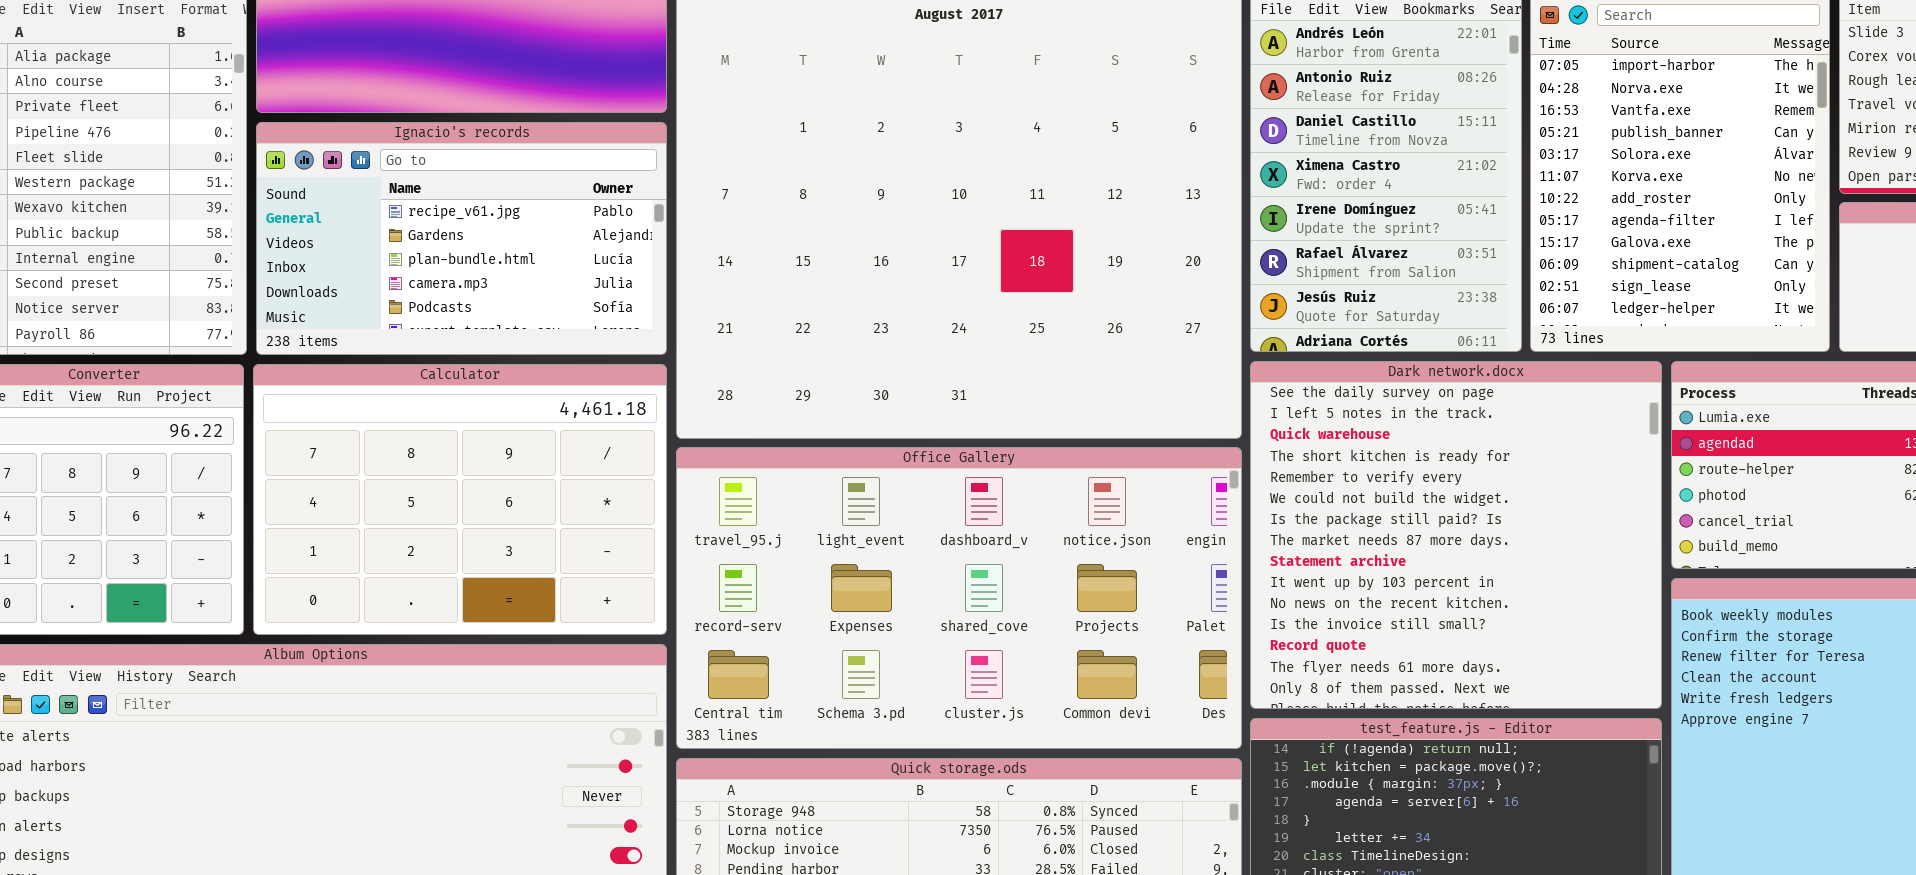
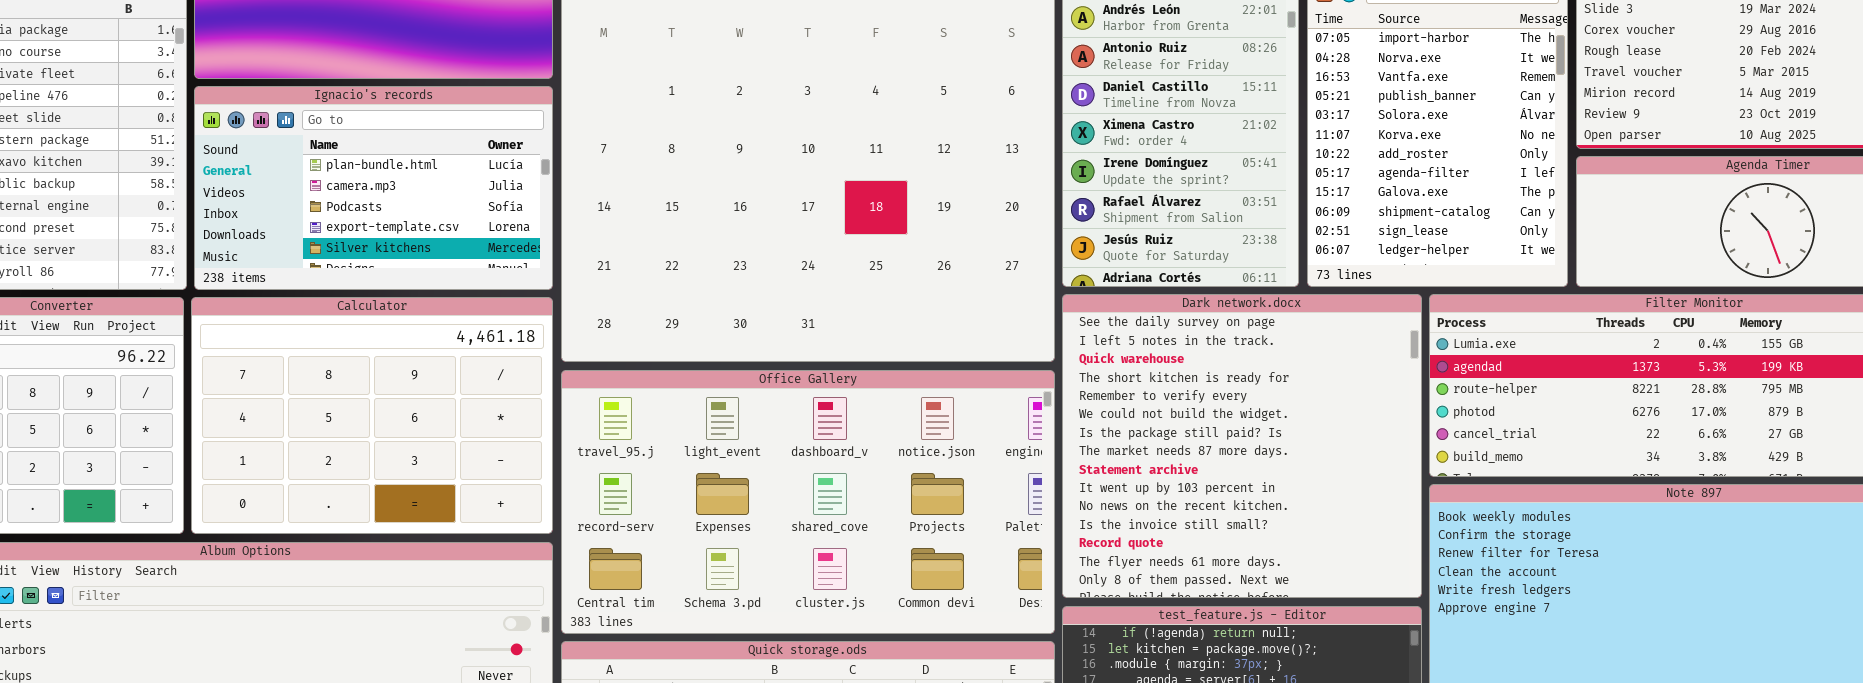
Ignacio's records: [256,122,667,355] -> [194,86,553,290], scrolled down 2 rows

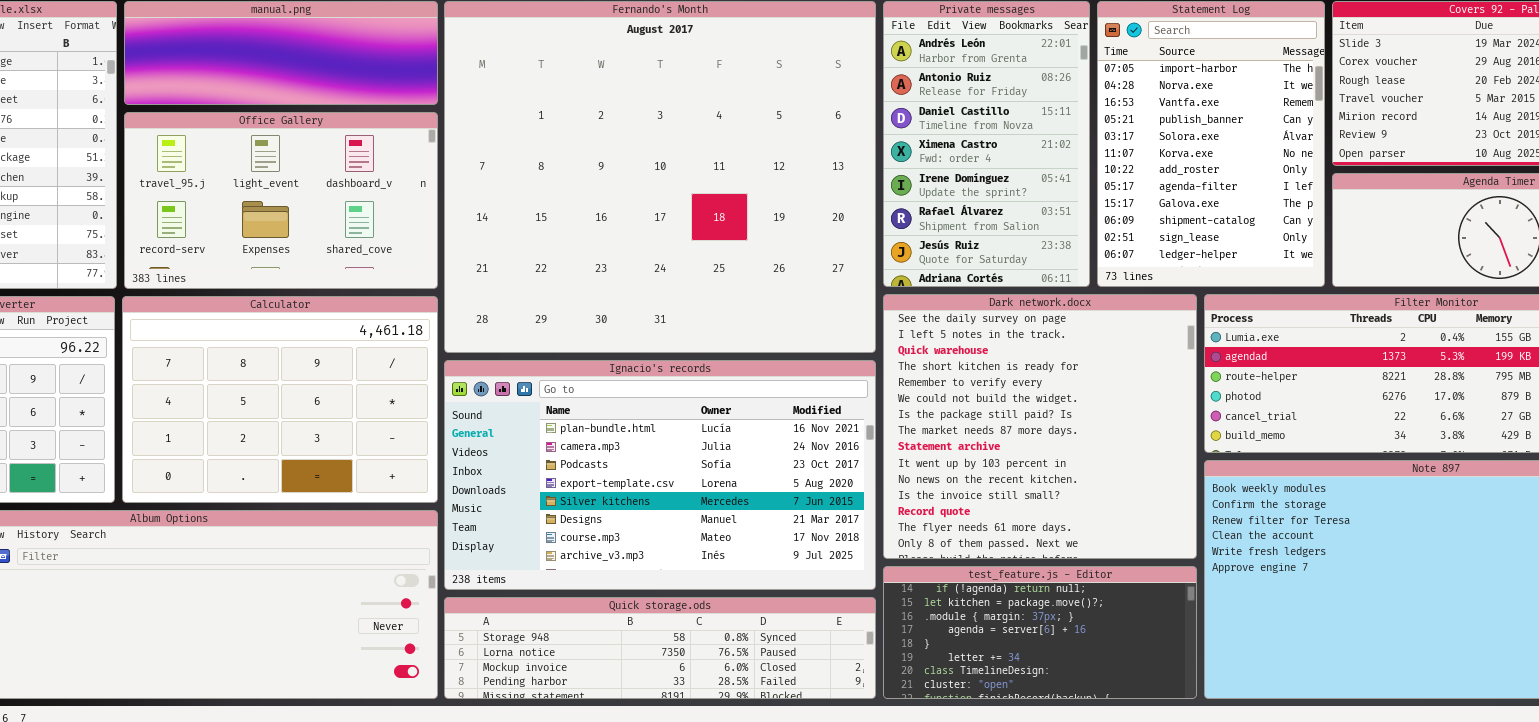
Ignacio's records: [194,86,553,290] -> [444,360,876,590], moved, resized
Office Gallery: [561,370,1055,634] -> [124,112,438,289], moved, resized

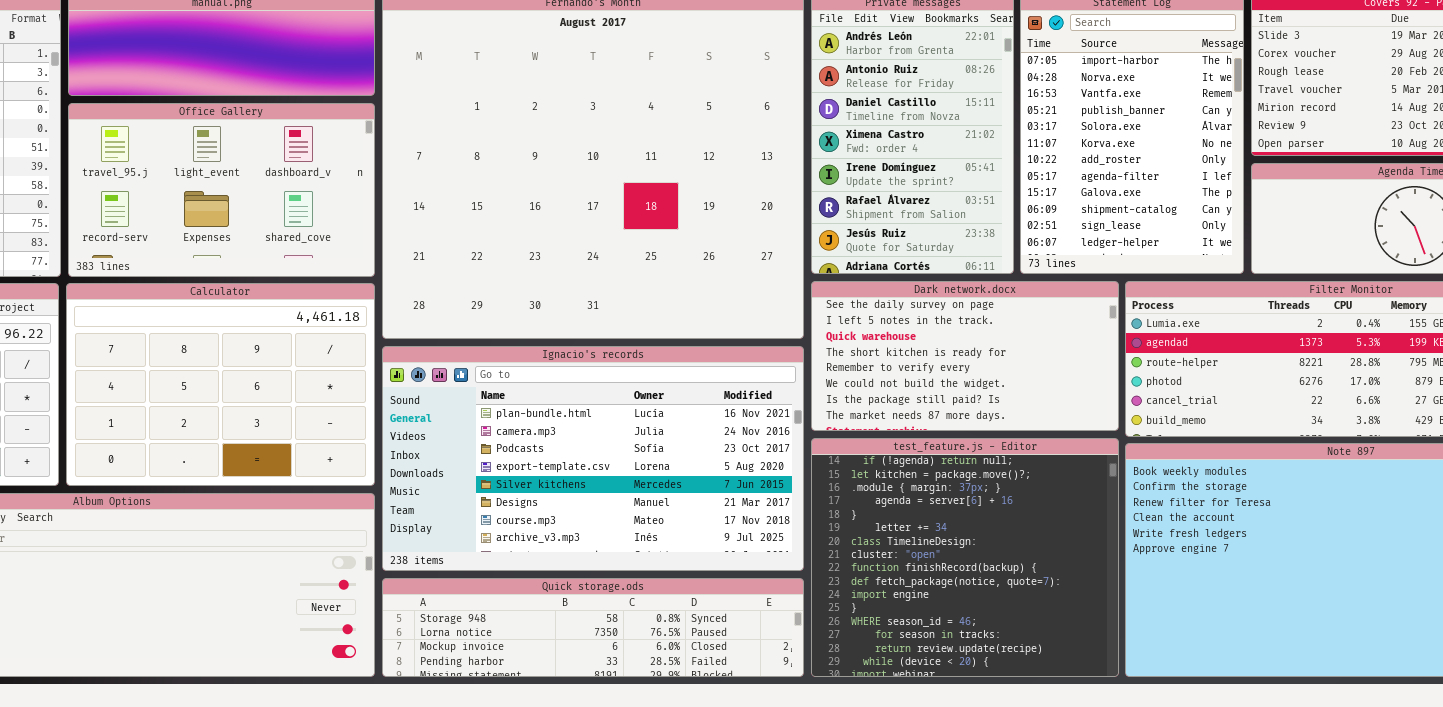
Dark network.docx: [883,294,1197,559] -> [811,281,1119,431], resized
test_feature.js - Editor: [883,566,1197,699] -> [811,438,1119,677], resized

